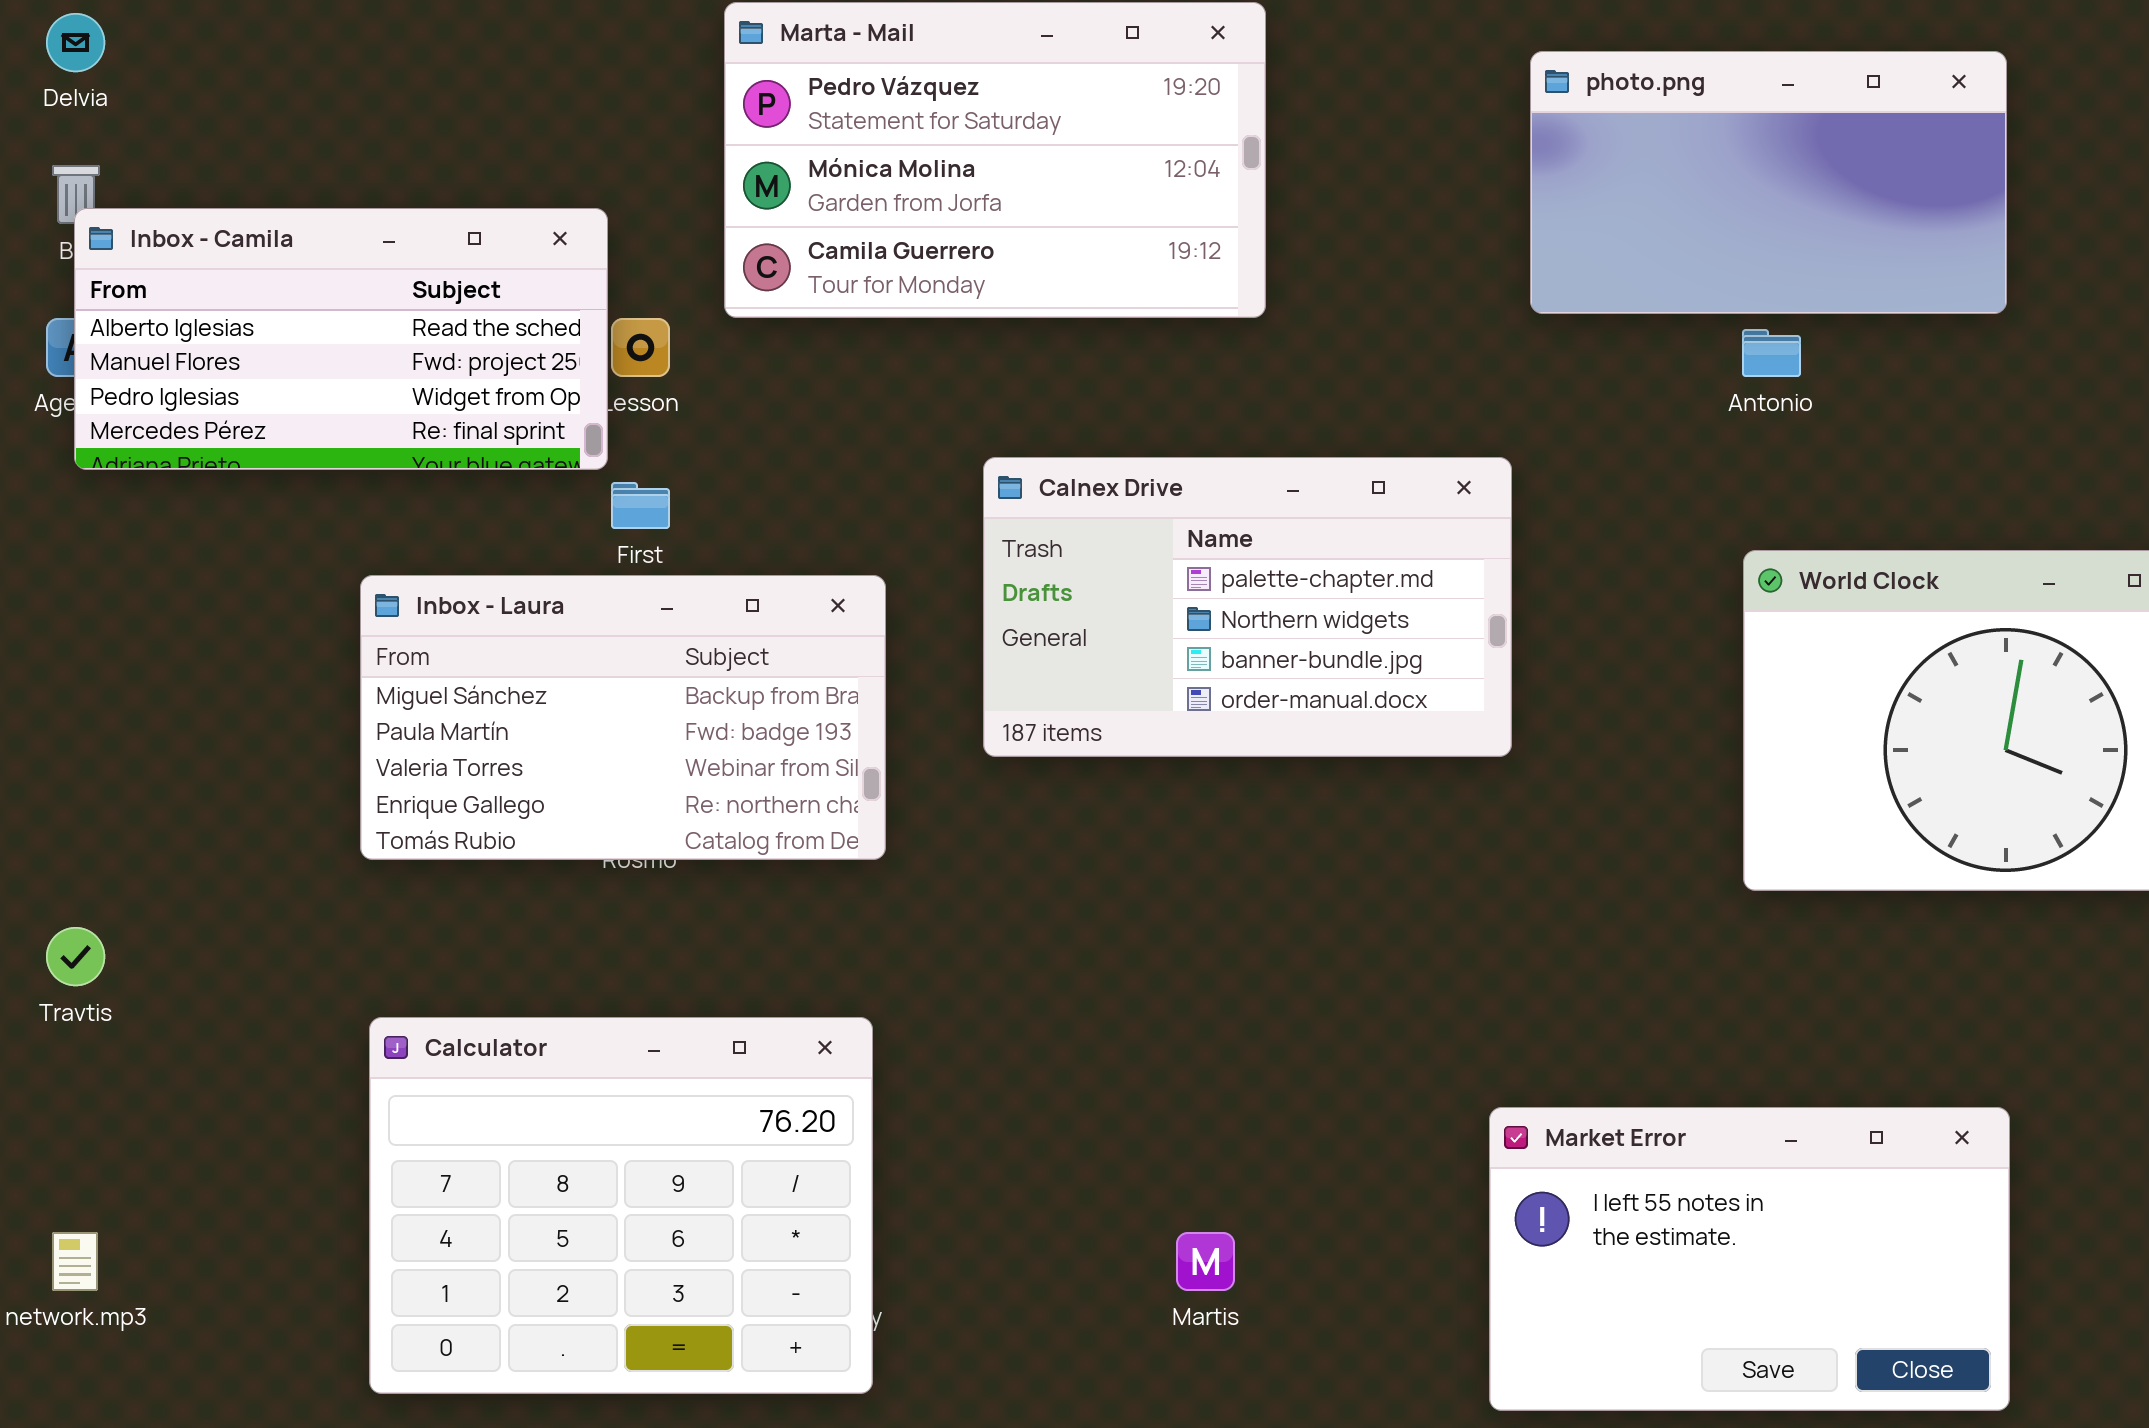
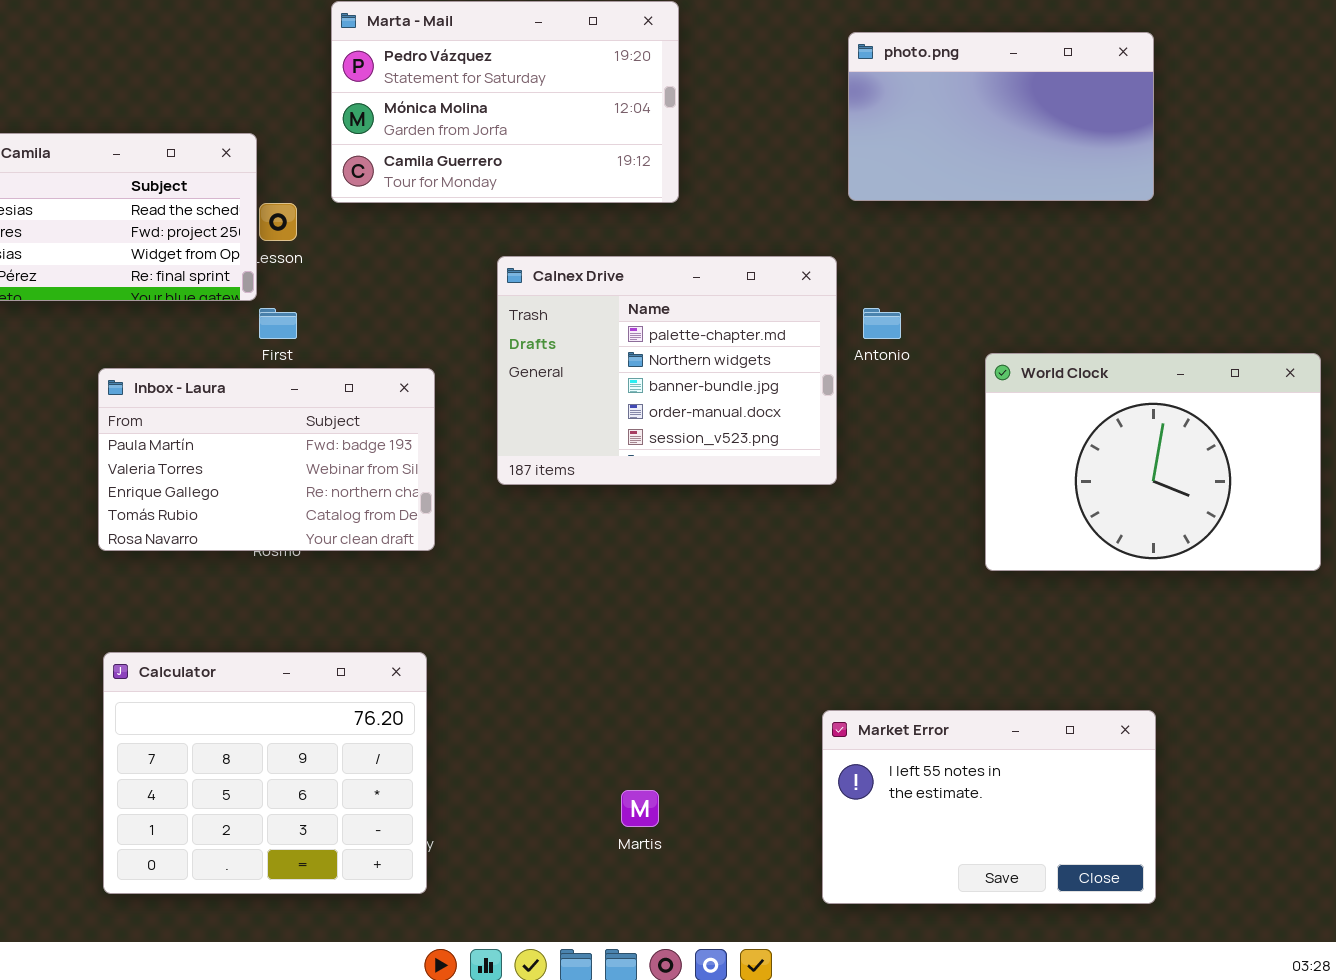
Antonio: [1742,329,1801,377] -> [863,308,901,339], moved
Calnex Drive: [983,457,1512,757] -> [497,256,837,485], resized
Inbox - Laura: [360,575,886,860] -> [98,368,435,551], scrolled down 1 row

